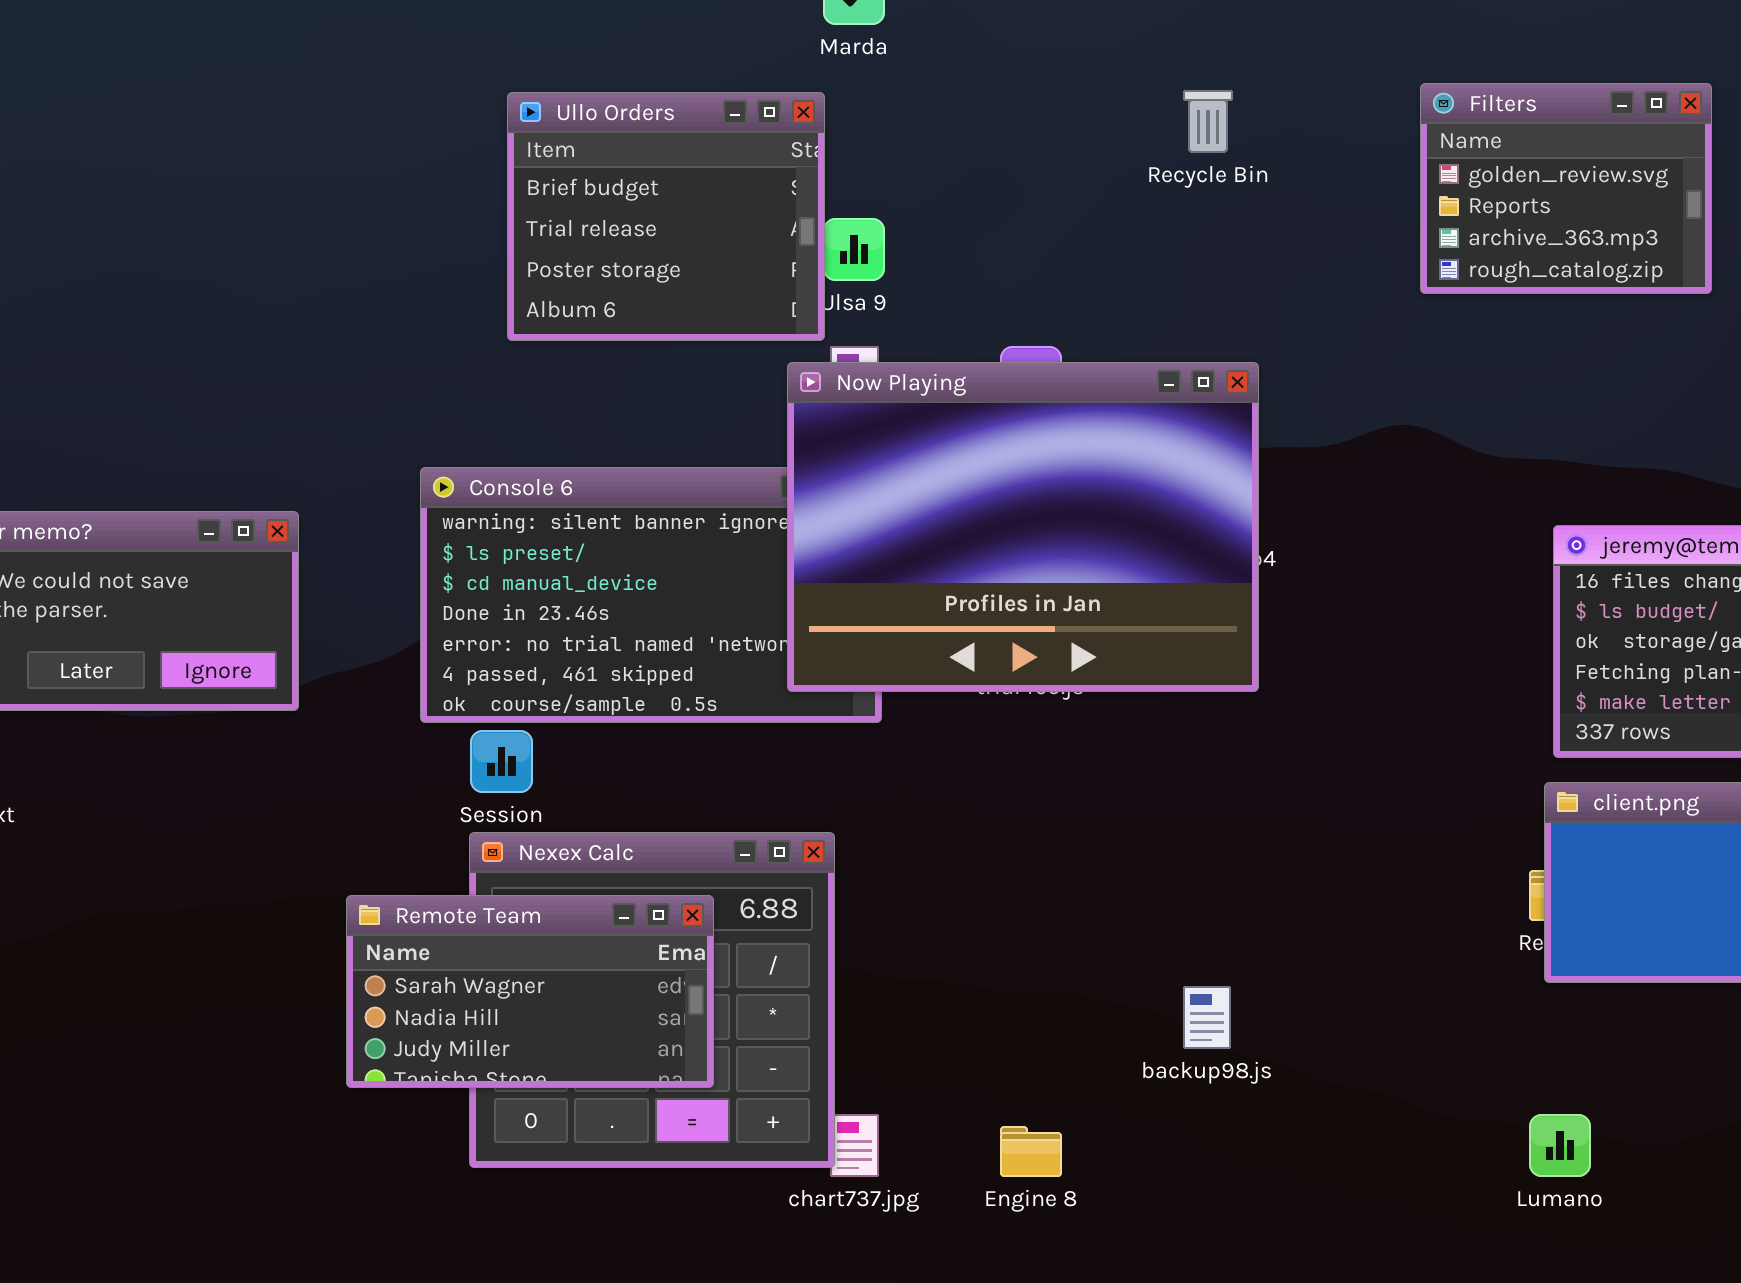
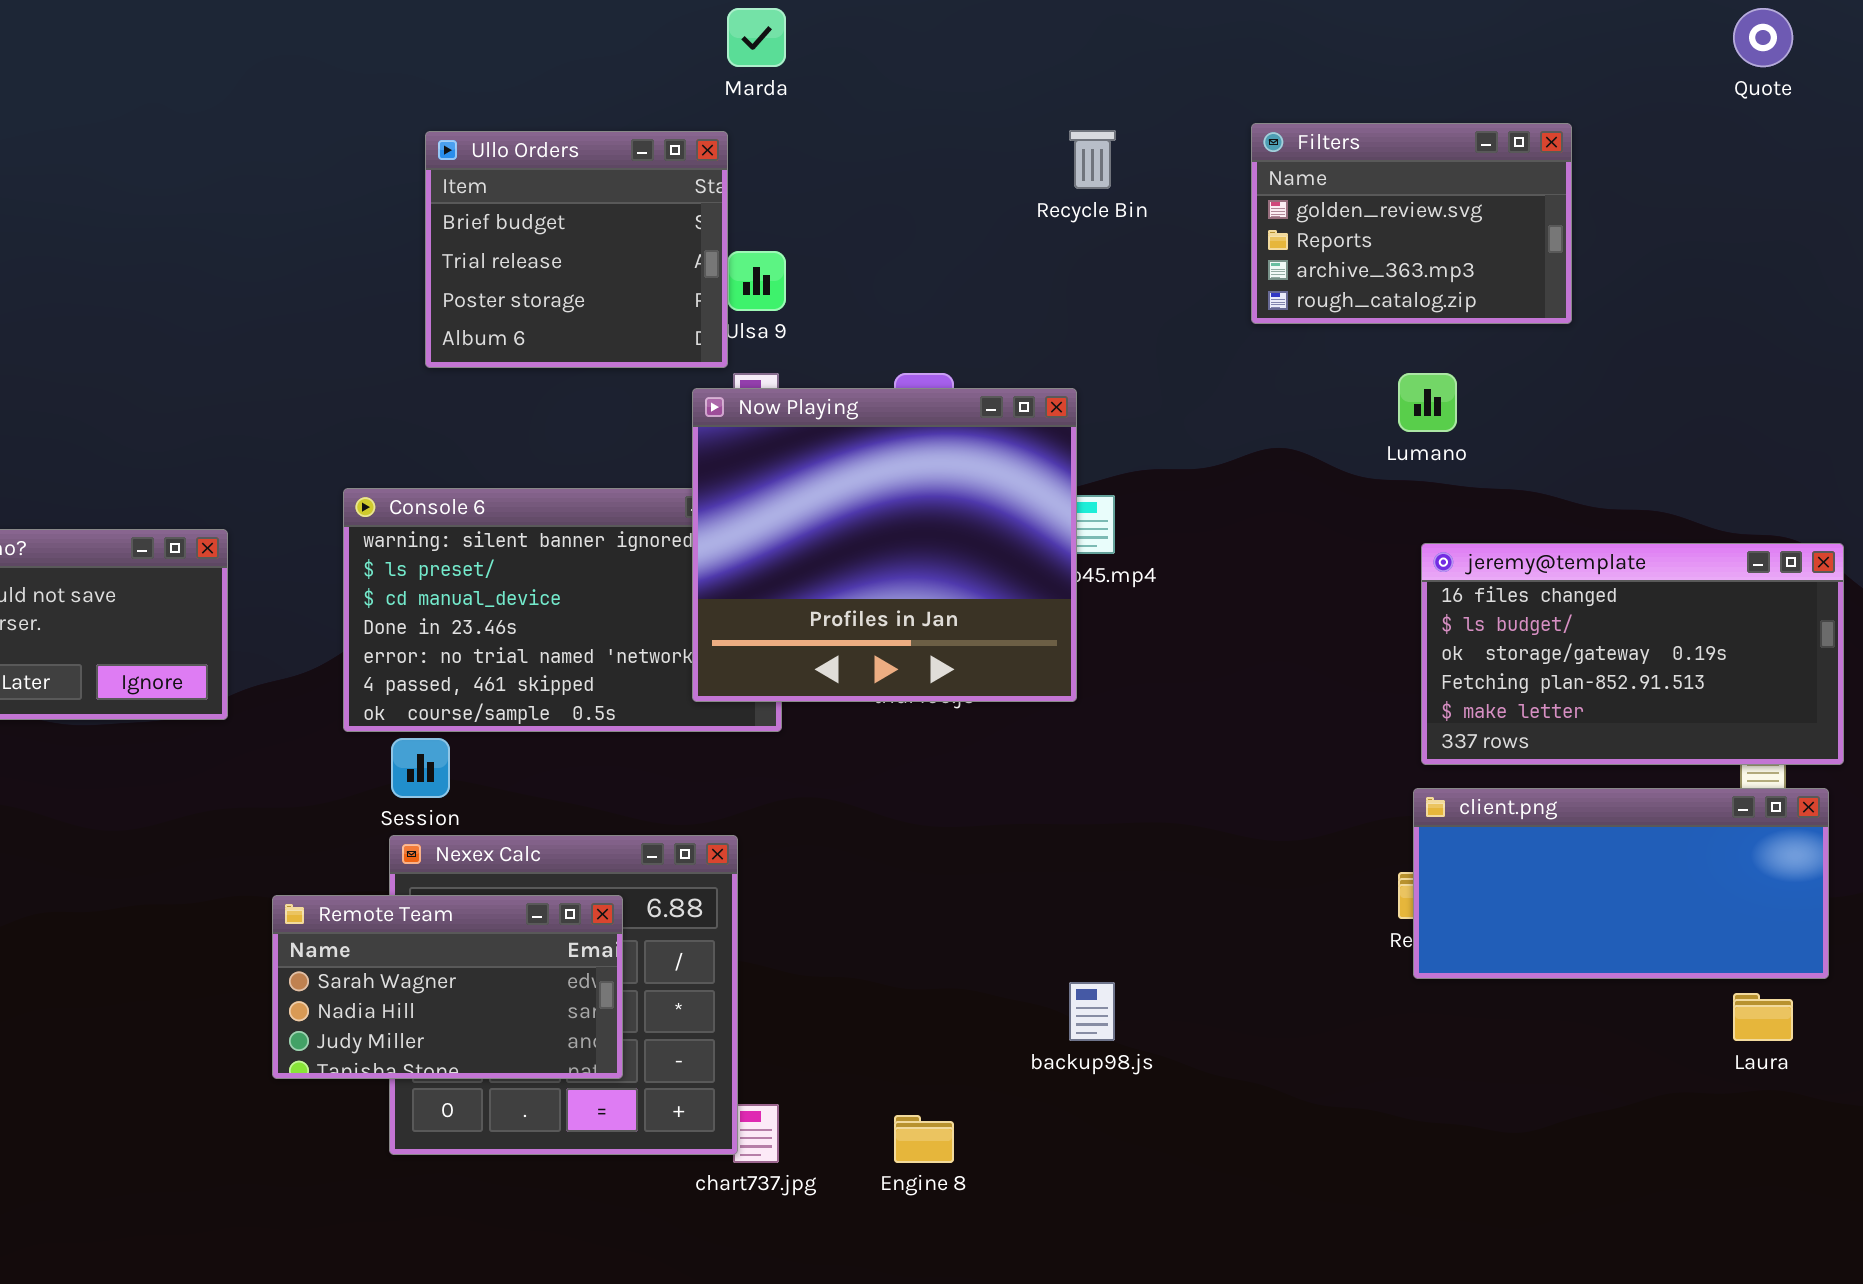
Filters: [1420,83,1712,294] -> [1251,123,1572,324], resized
Now Playing: [787,362,1259,692] -> [692,388,1077,702], resized
Lumano: [1529,1114,1591,1177] -> [1398,373,1457,432], moved

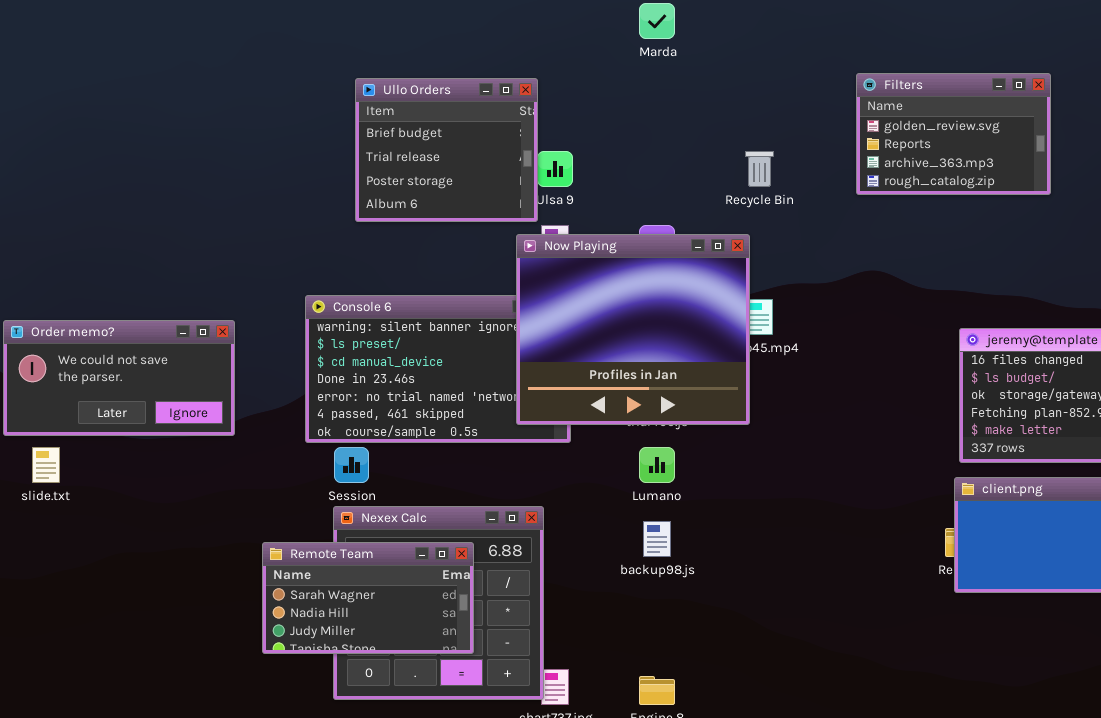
Marda: [727,8,786,67] -> [639,3,675,39], moved
Recycle Bin: [1069,130,1116,189] -> [745,151,774,187], moved
Lumano: [1398,373,1457,432] -> [639,447,675,483], moved
backup98.js: [1069,982,1115,1041] -> [643,521,671,557], moved

